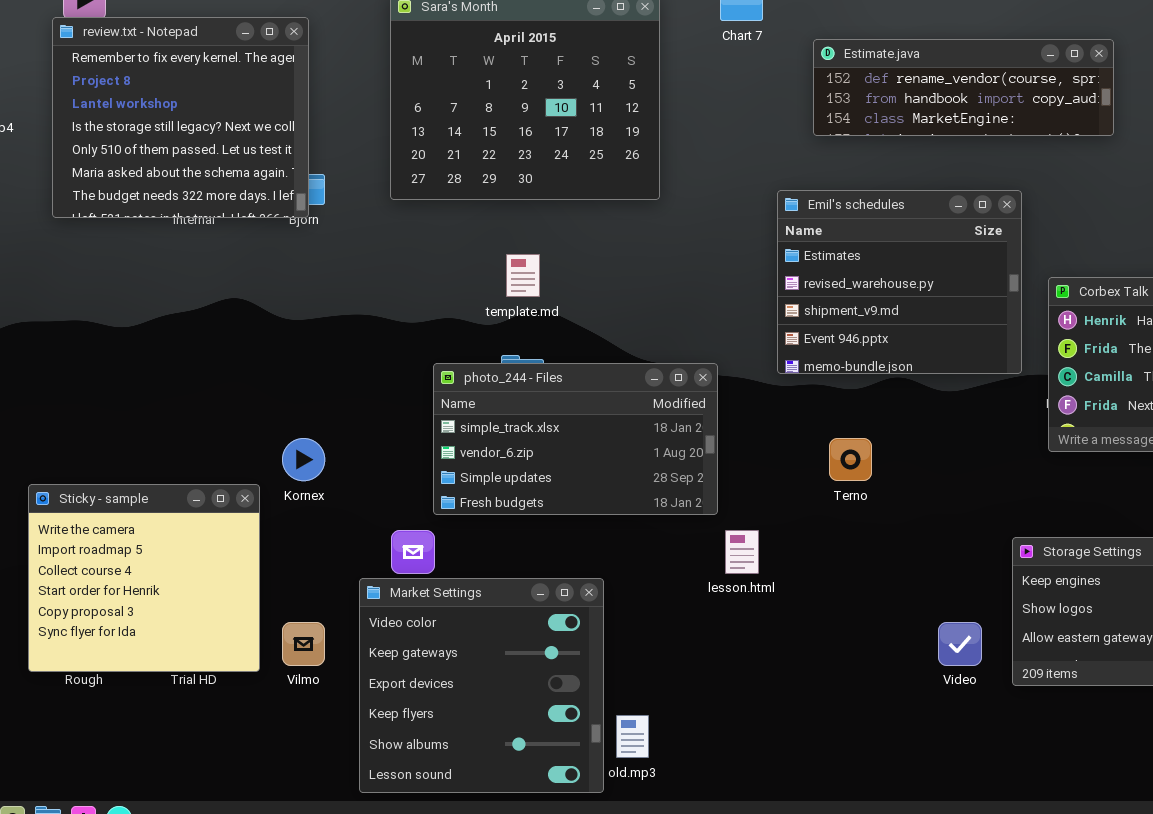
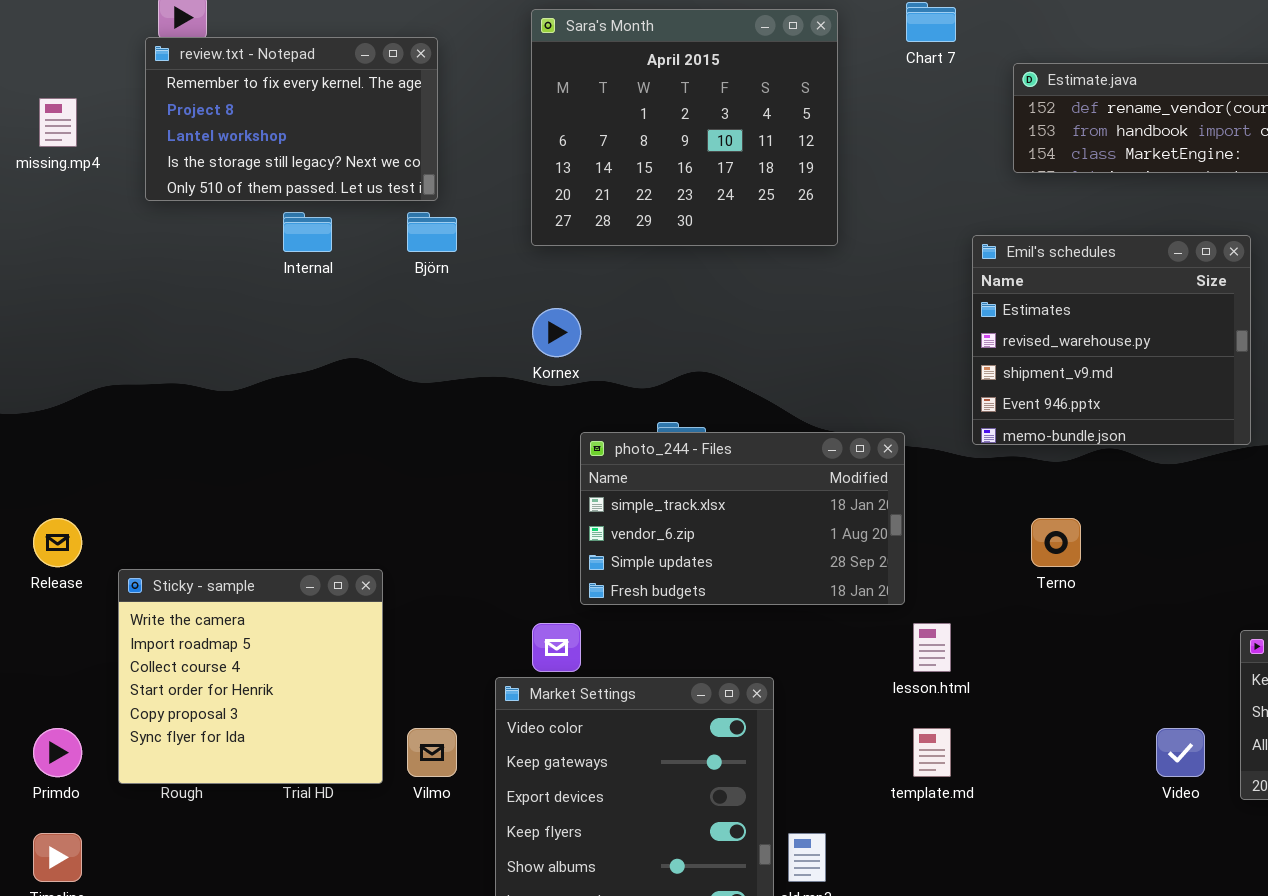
review.txt - Notepad: [52,17,309,218] -> [145,37,438,201], resized
template.md: [506,254,540,297] -> [913,728,951,777], moved
Kornex: [282,438,325,481] -> [532,308,581,357], moved

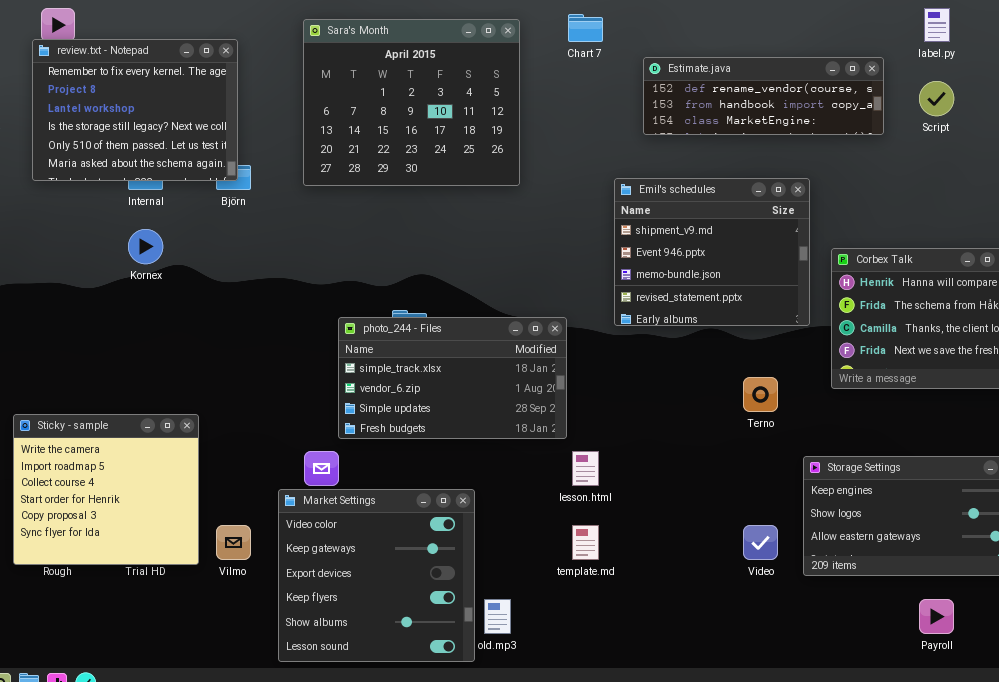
review.txt - Notepad: [145,37,438,201] -> [32,39,238,181], resized
Emil's schedules: [972,235,1251,445] -> [614,178,810,326], scrolled down 2 rows
Kornex: [532,308,581,357] -> [128,229,163,264], moved
Terno: [1031,518,1081,567] -> [743,377,778,412], moved

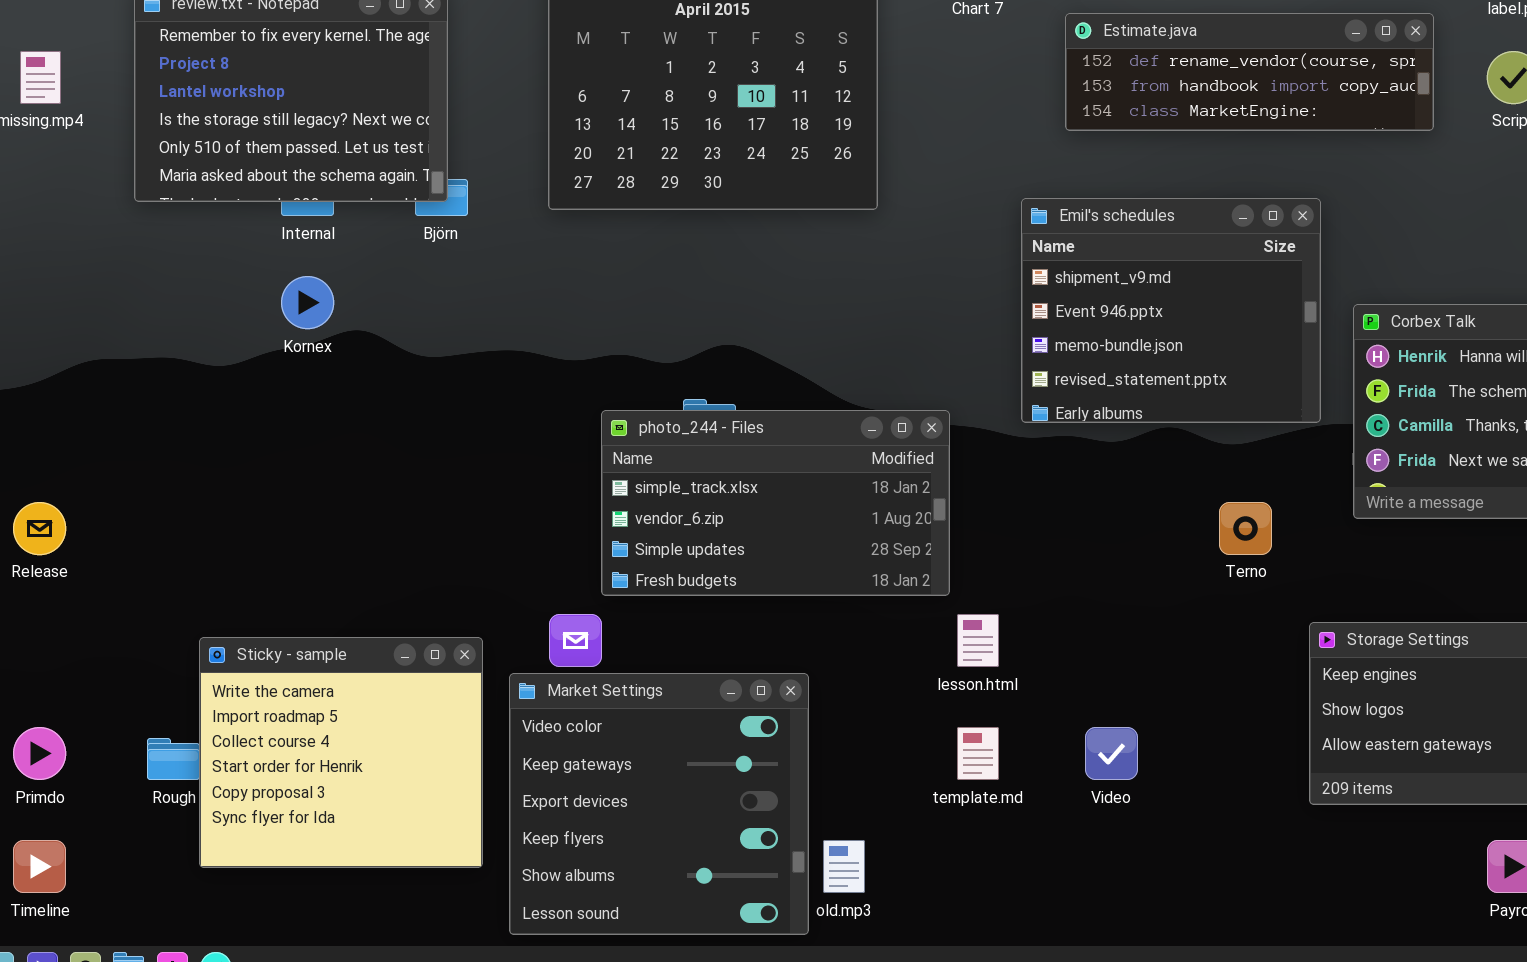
Sticky - sample: [13,414,199,565] -> [199,637,483,868], moved
Video: [743,525,778,560] -> [1085,727,1138,780], moved

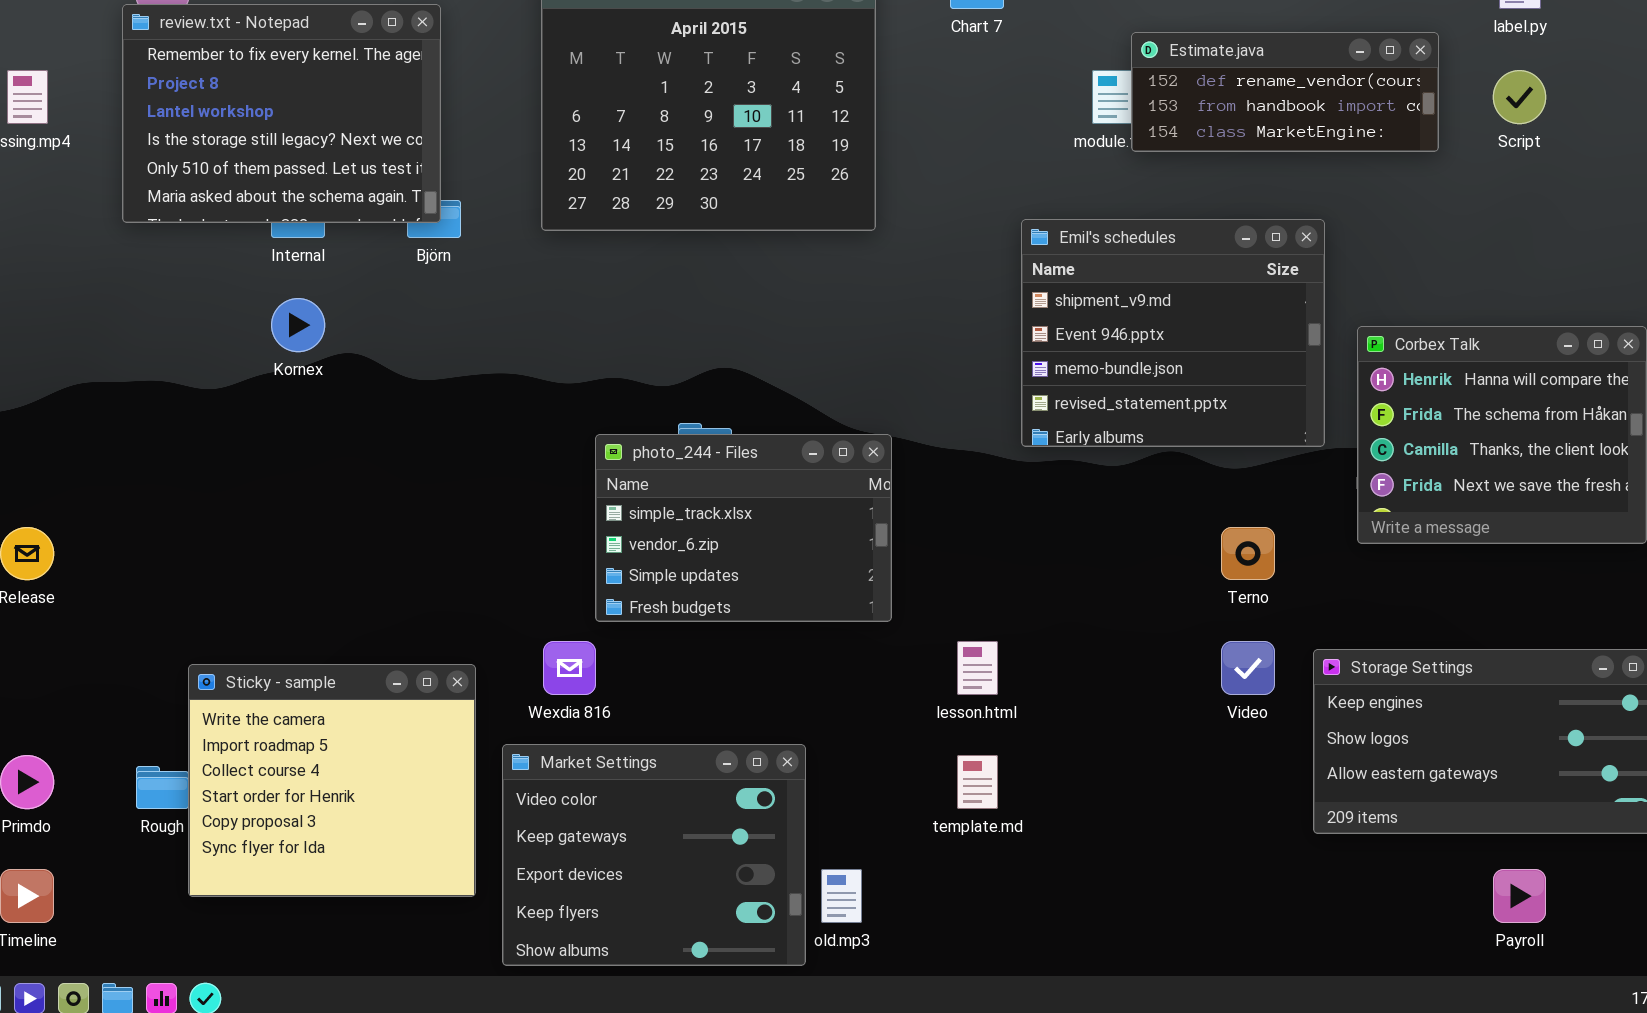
Estimate.java: [1065,13,1434,131] -> [1131,32,1439,152], resized
photo_244 - Files: [601,410,950,596] -> [595,434,892,622], resized
Market Settings: [509,673,809,935] -> [502,744,806,966], resized
Video: [1085,727,1138,780] -> [1221,641,1275,695], moved

